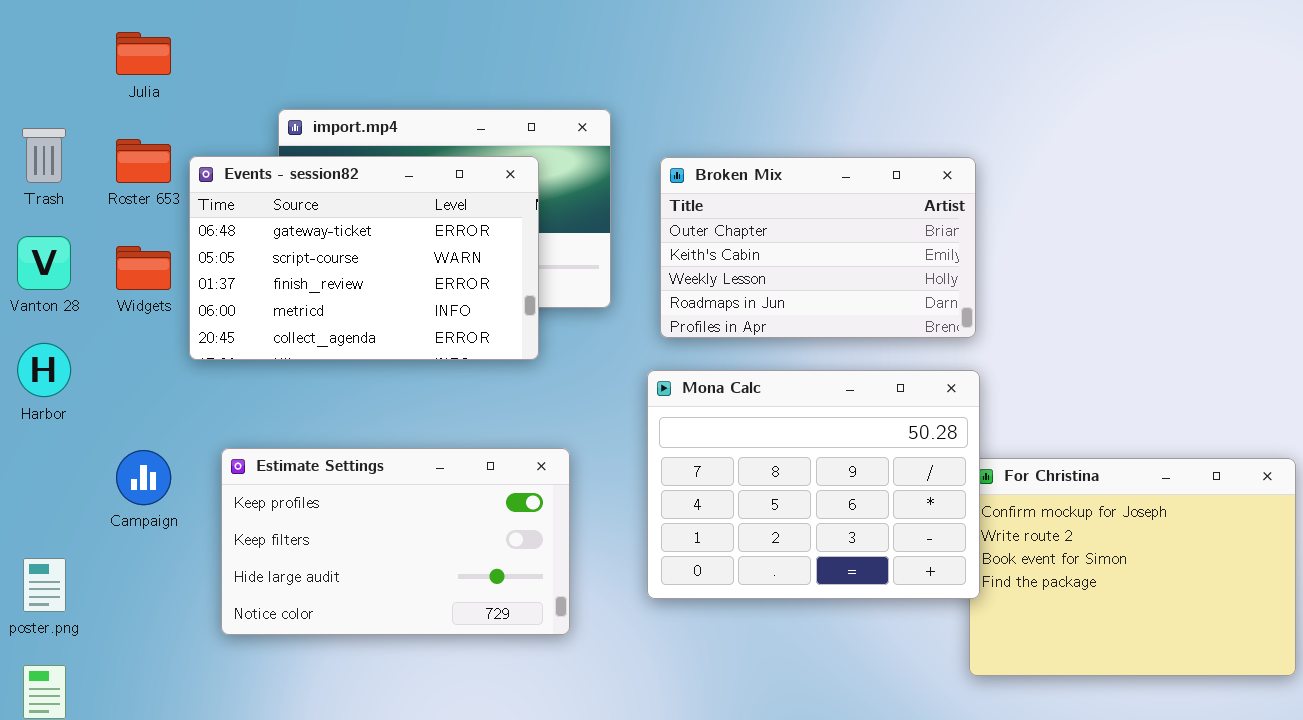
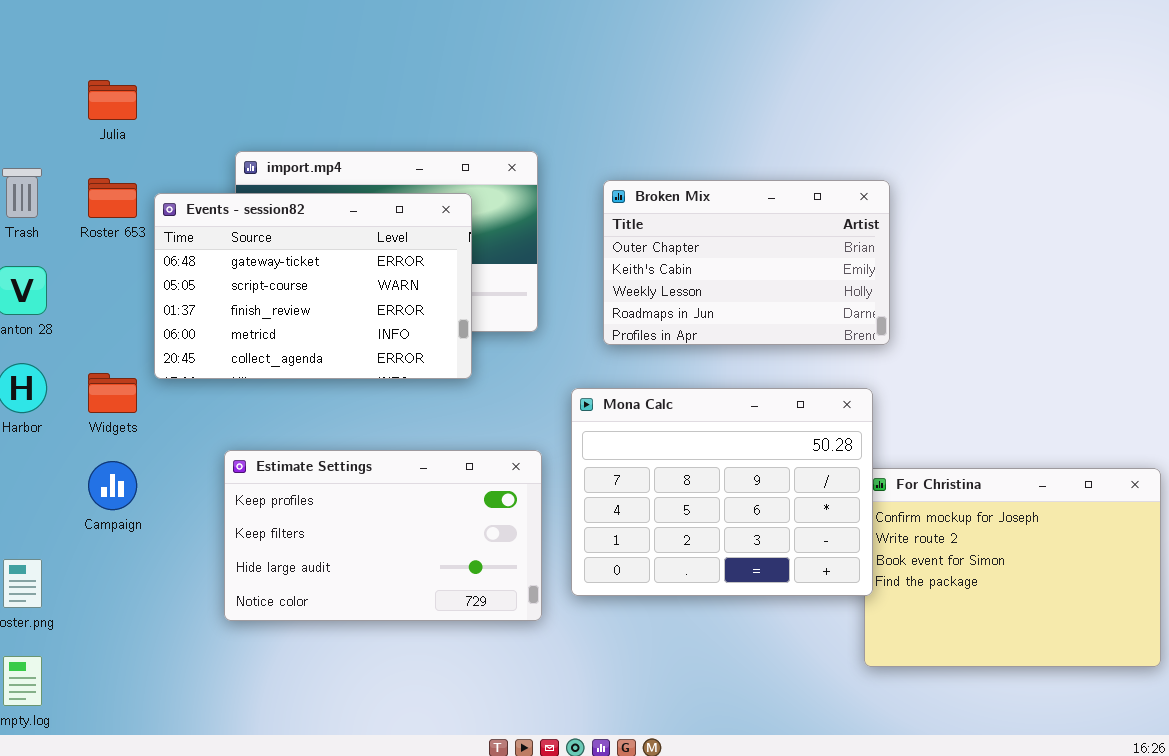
Broken Mix: [660,157,976,338] -> [603,180,890,345], moved
Widgets: [116,246,171,290] -> [88,373,137,413], moved
Estimate Settings: [221,448,570,635] -> [224,450,542,621], moved

